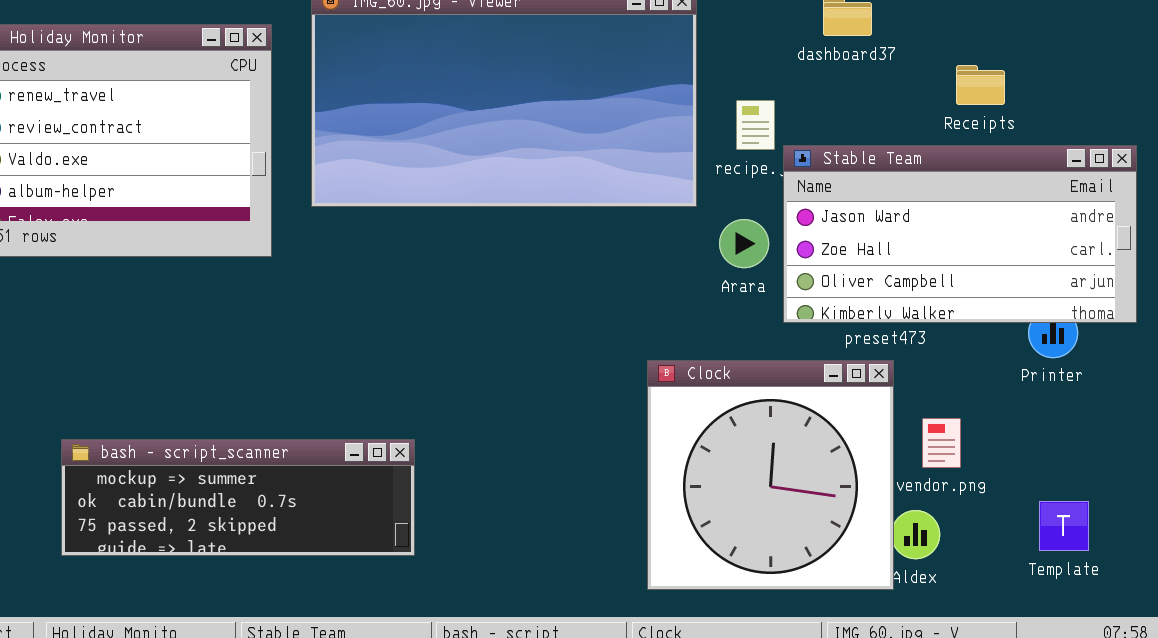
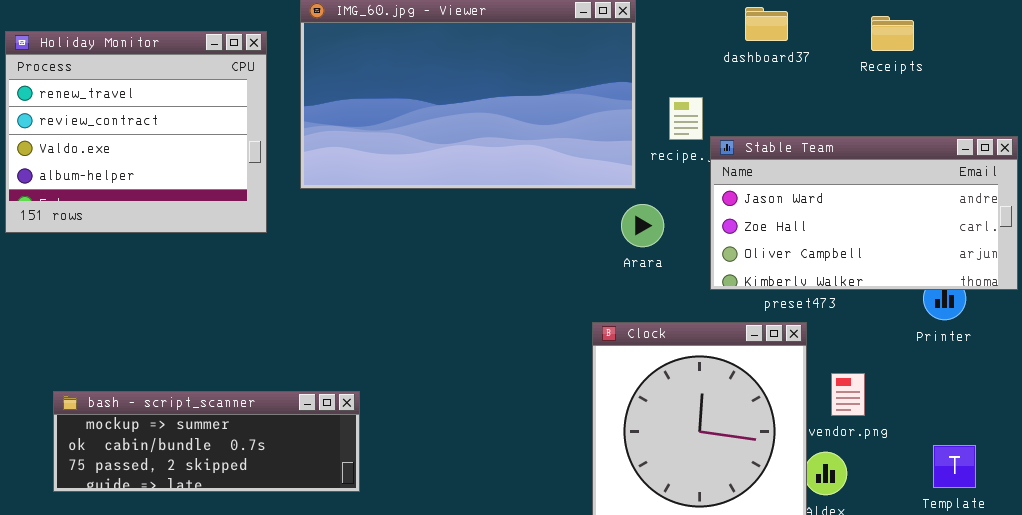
Receipts: [956,65,1005,105] -> [871,16,914,51], moved
Arara: [719,219,769,268] -> [621,204,664,247], moved
bash - script_scanner: [61,439,415,556] -> [53,391,360,492], moved

